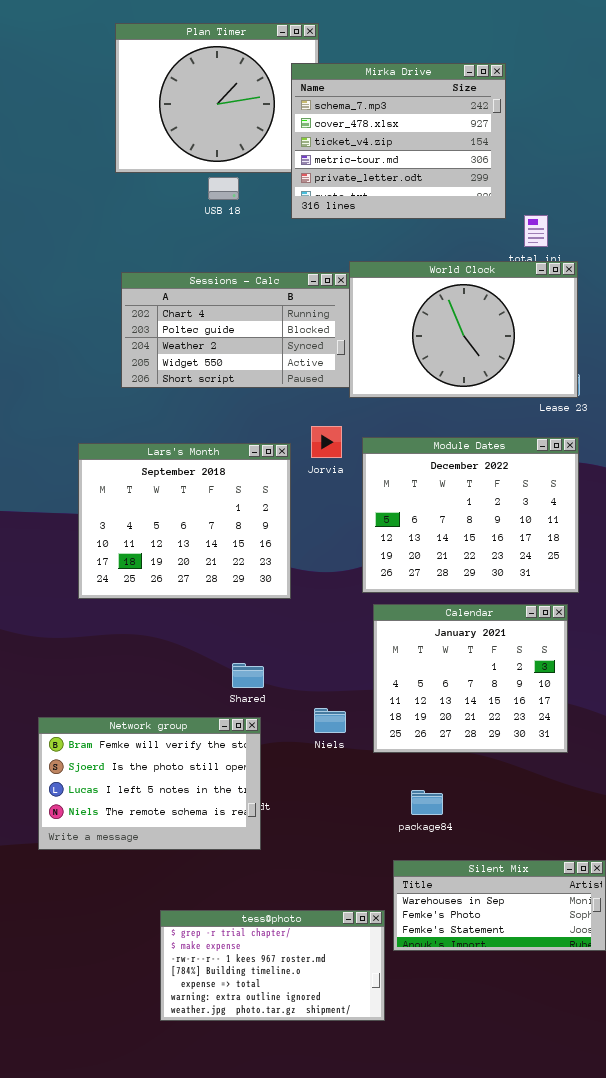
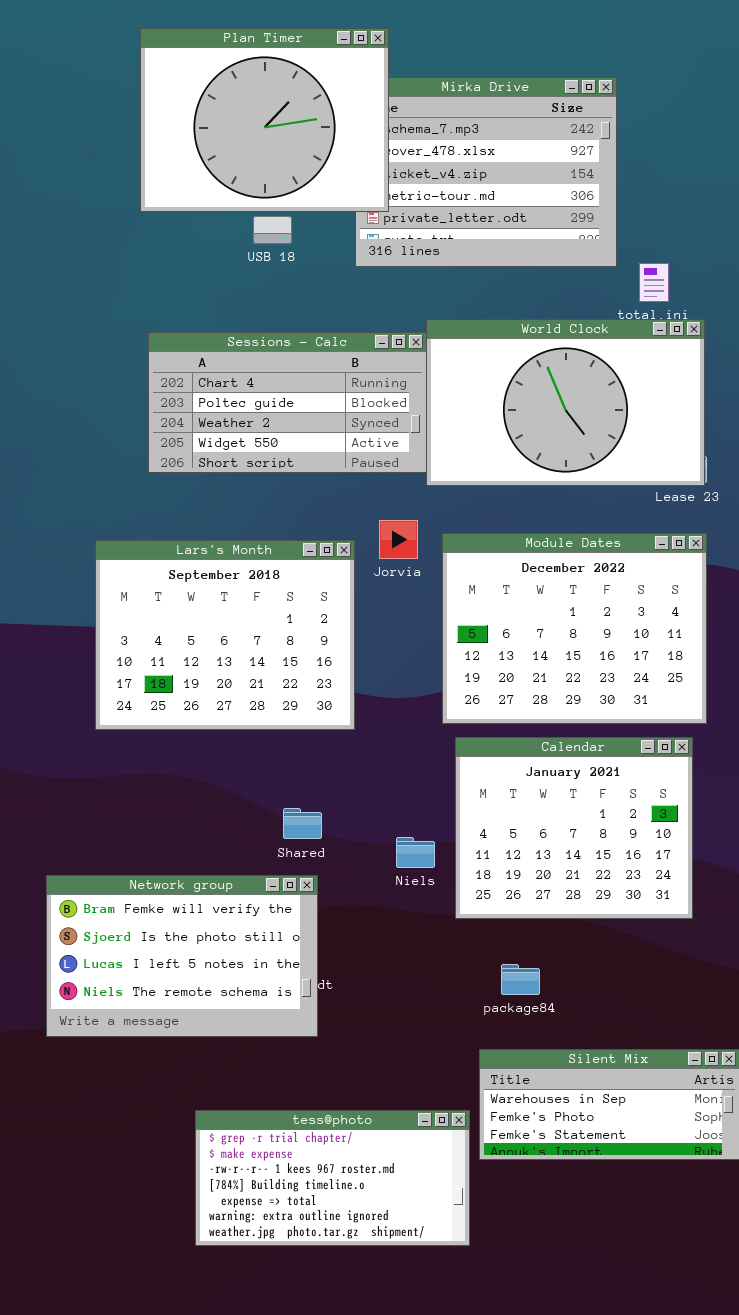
Plan Timer: [115,23,319,173] -> [140,28,389,212], raised
Niels: [314,708,346,733] -> [396,837,435,868], moved

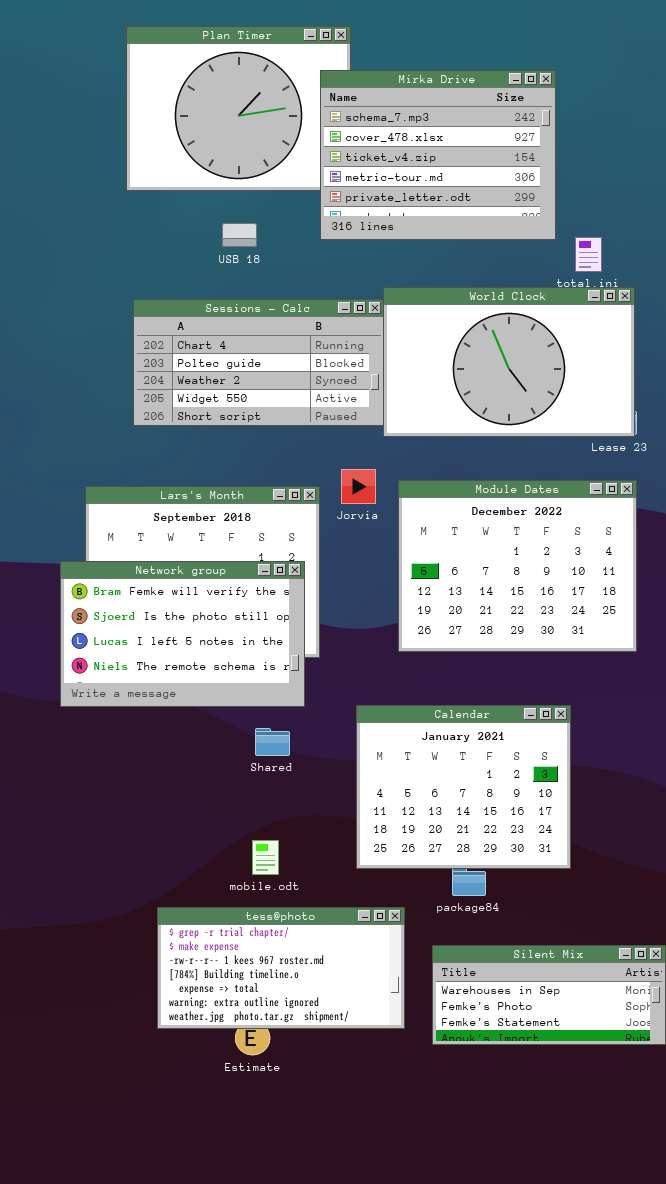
Mirka Drive: [355,77,617,267] -> [320,70,556,240], raised
USB 18: [253,216,292,244] -> [222,223,257,247], moved
Calendar: [455,737,693,919] -> [356,705,571,869], moved
Network group: [46,875,318,1037] -> [60,561,305,707], moved
tess@photo: [195,1110,470,1246] -> [157,907,405,1029], moved

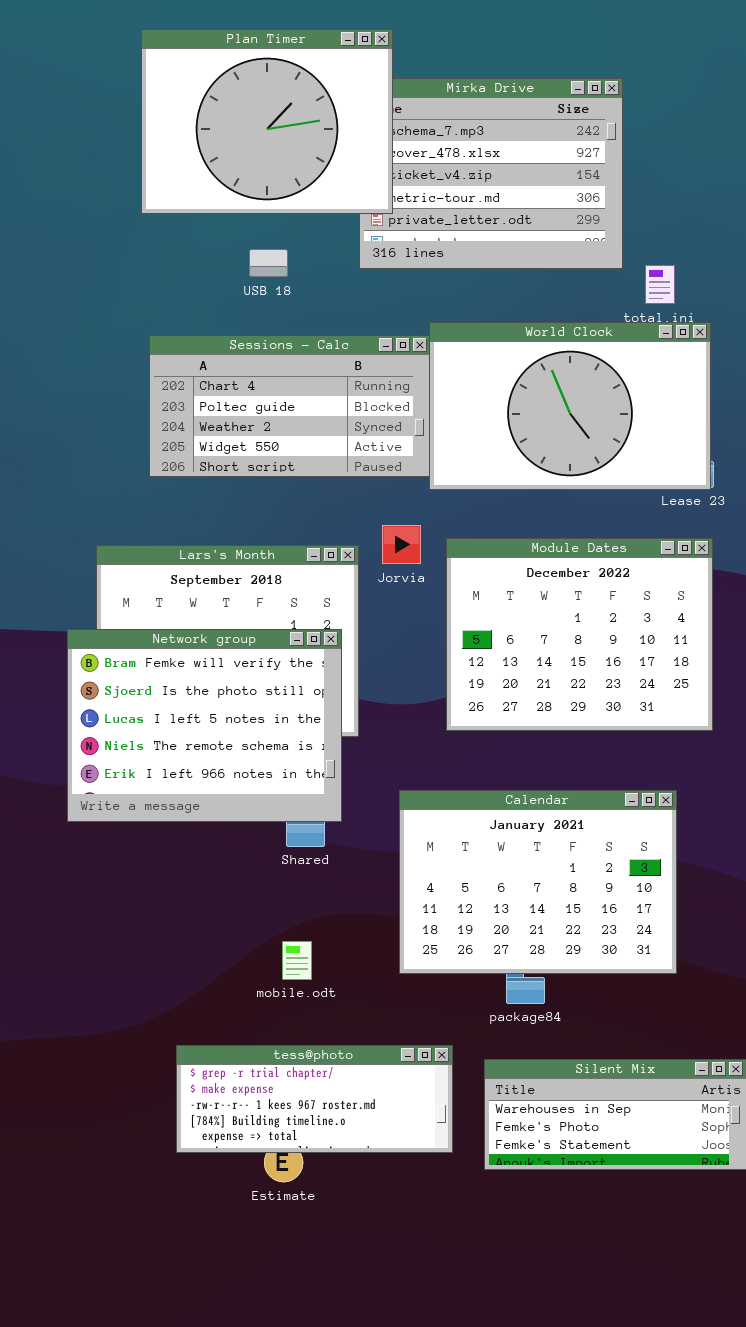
Plan Timer: [126,26,351,191] -> [141,29,393,214], raised
Network group: [60,561,305,707] -> [67,629,342,822], resized
Calendar: [356,705,571,869] -> [399,790,677,974], resized
tess@photo: [157,907,405,1029] -> [176,1045,453,1153], resized

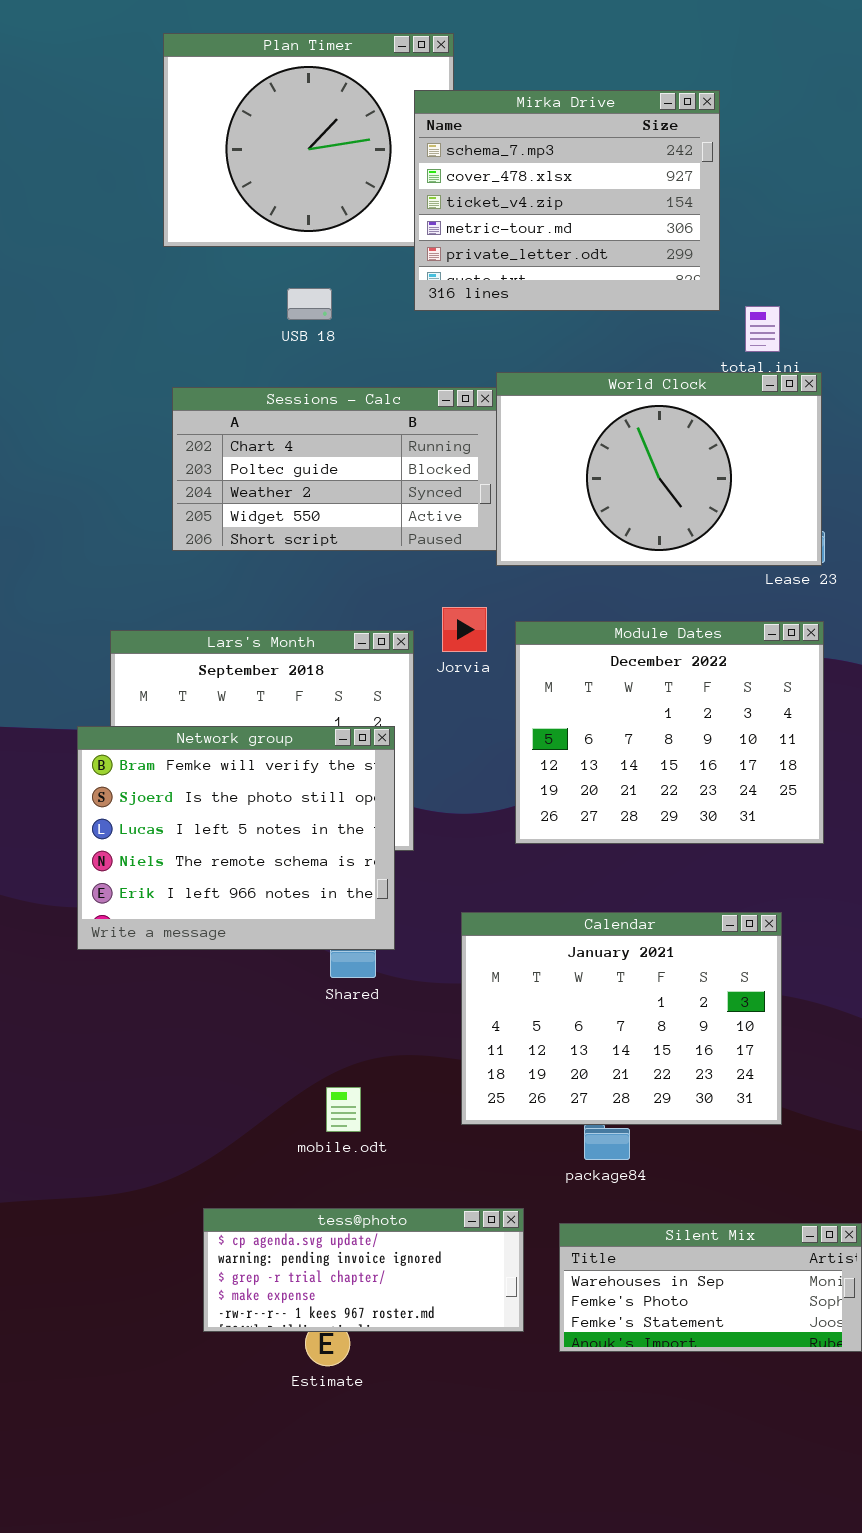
Mirka Drive: [359,78,623,269] -> [414,90,720,311], raised
tess@photo: [176,1045,453,1153] -> [203,1208,524,1332], scrolled up 2 rows

